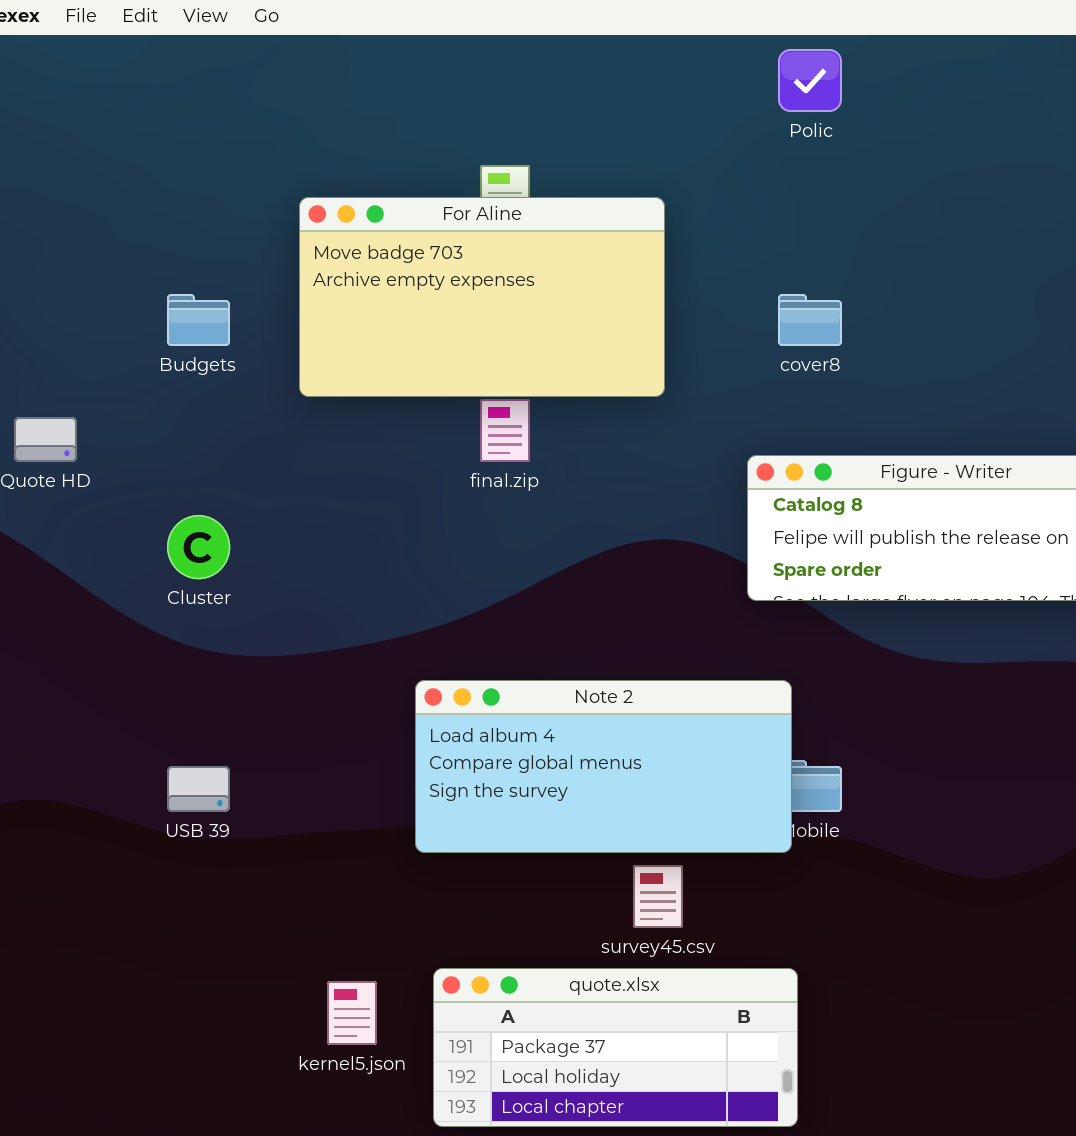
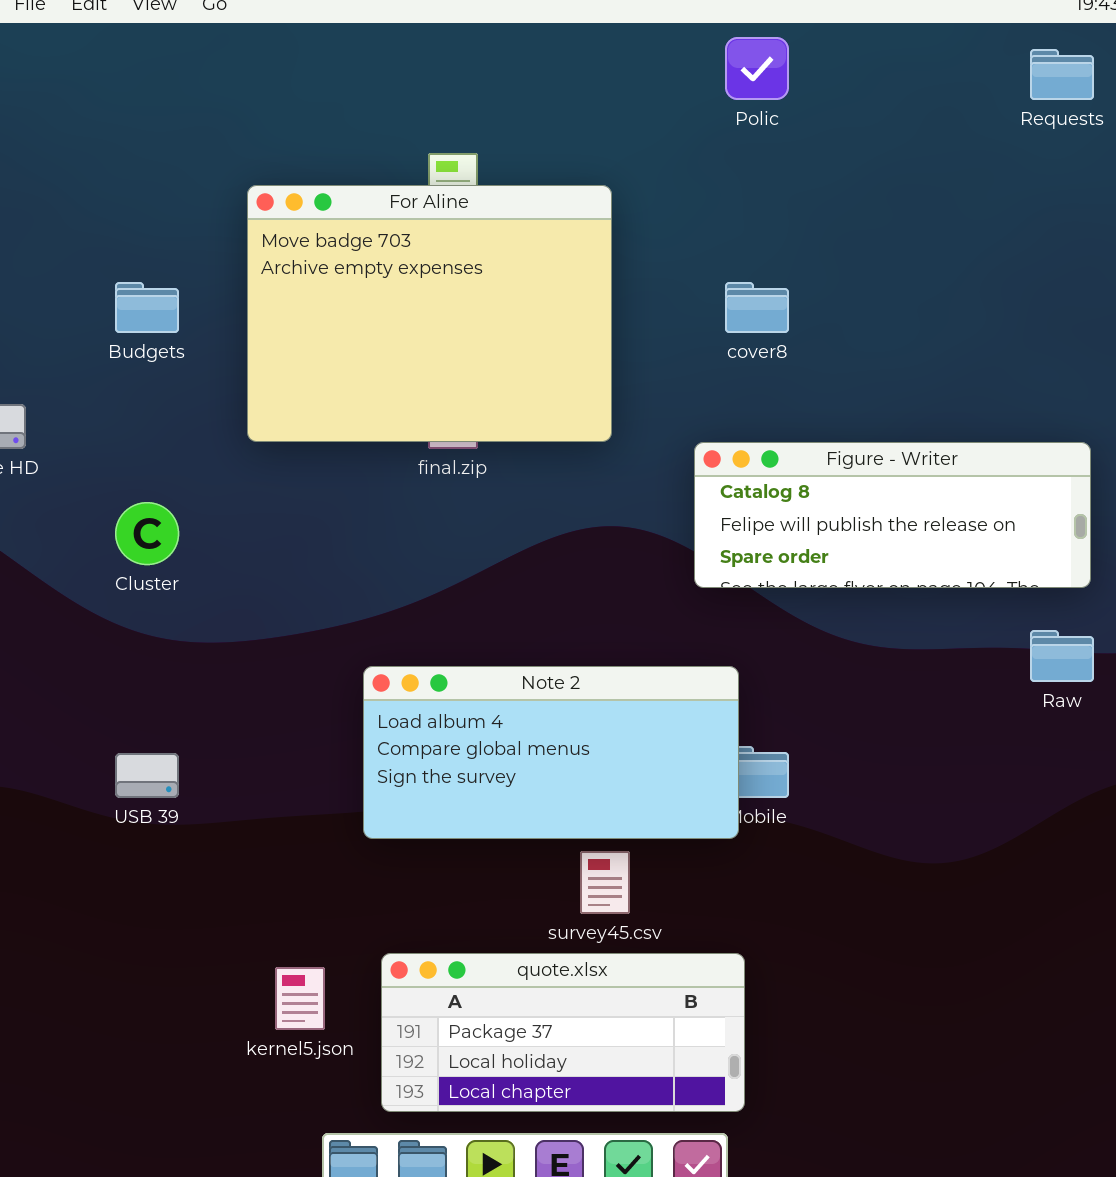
For Aline: [299,197,665,397] -> [247,185,612,442], resized

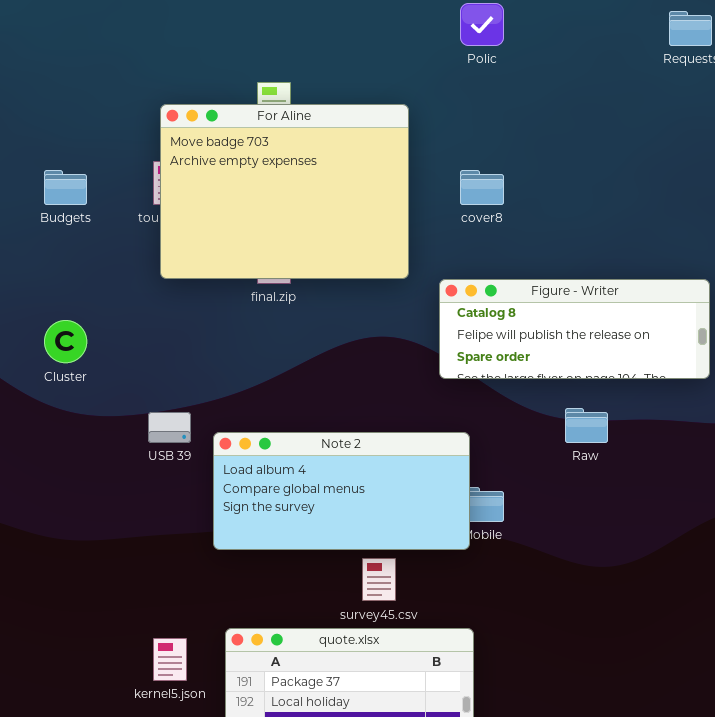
For Aline: [247,185,612,442] -> [160,104,409,279], moved
Raw: [1030,630,1094,682] -> [565,408,608,443], moved
USB 39: [115,753,179,798] -> [148,412,191,443], moved

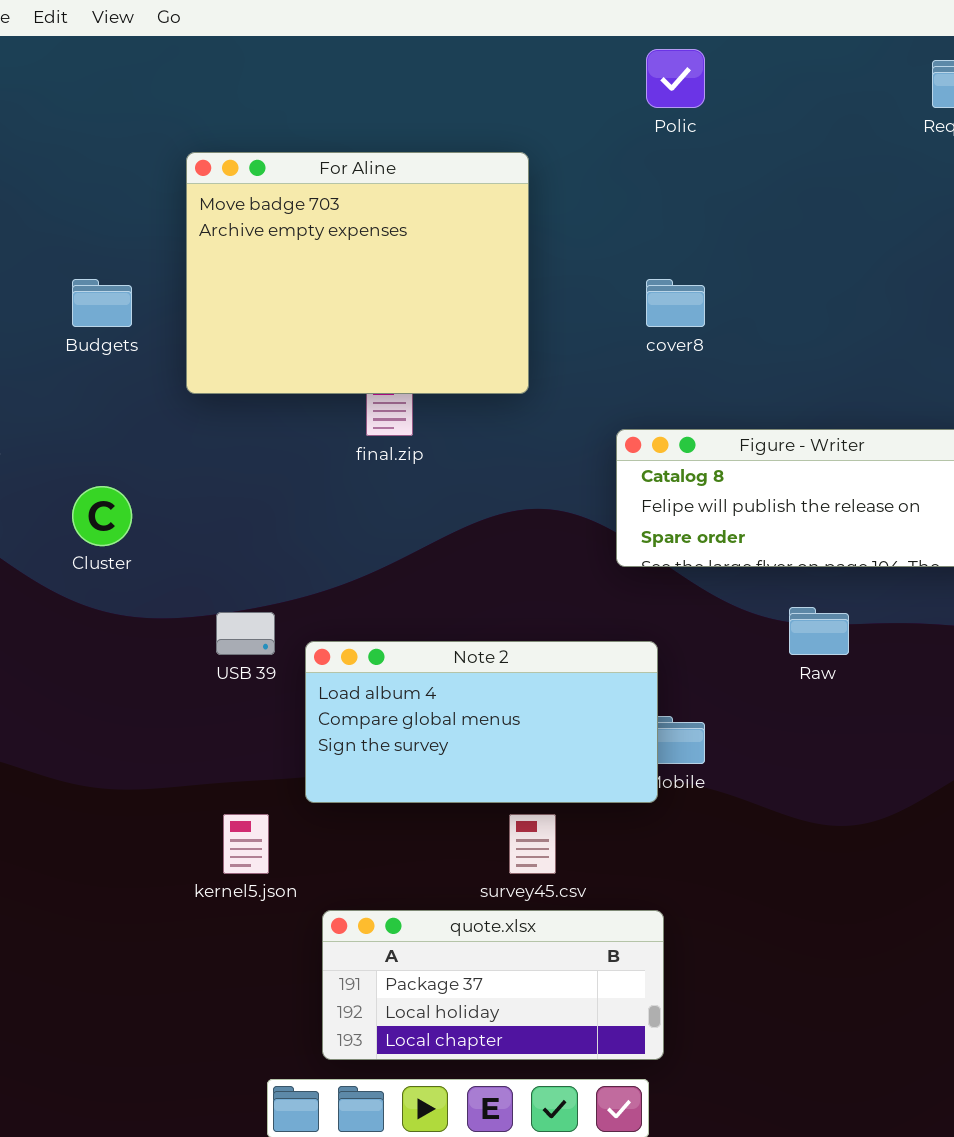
For Aline: [160,104,409,279] -> [186,152,529,394], moved
kernel5.json: [153,638,187,681] -> [223,814,269,874], moved

